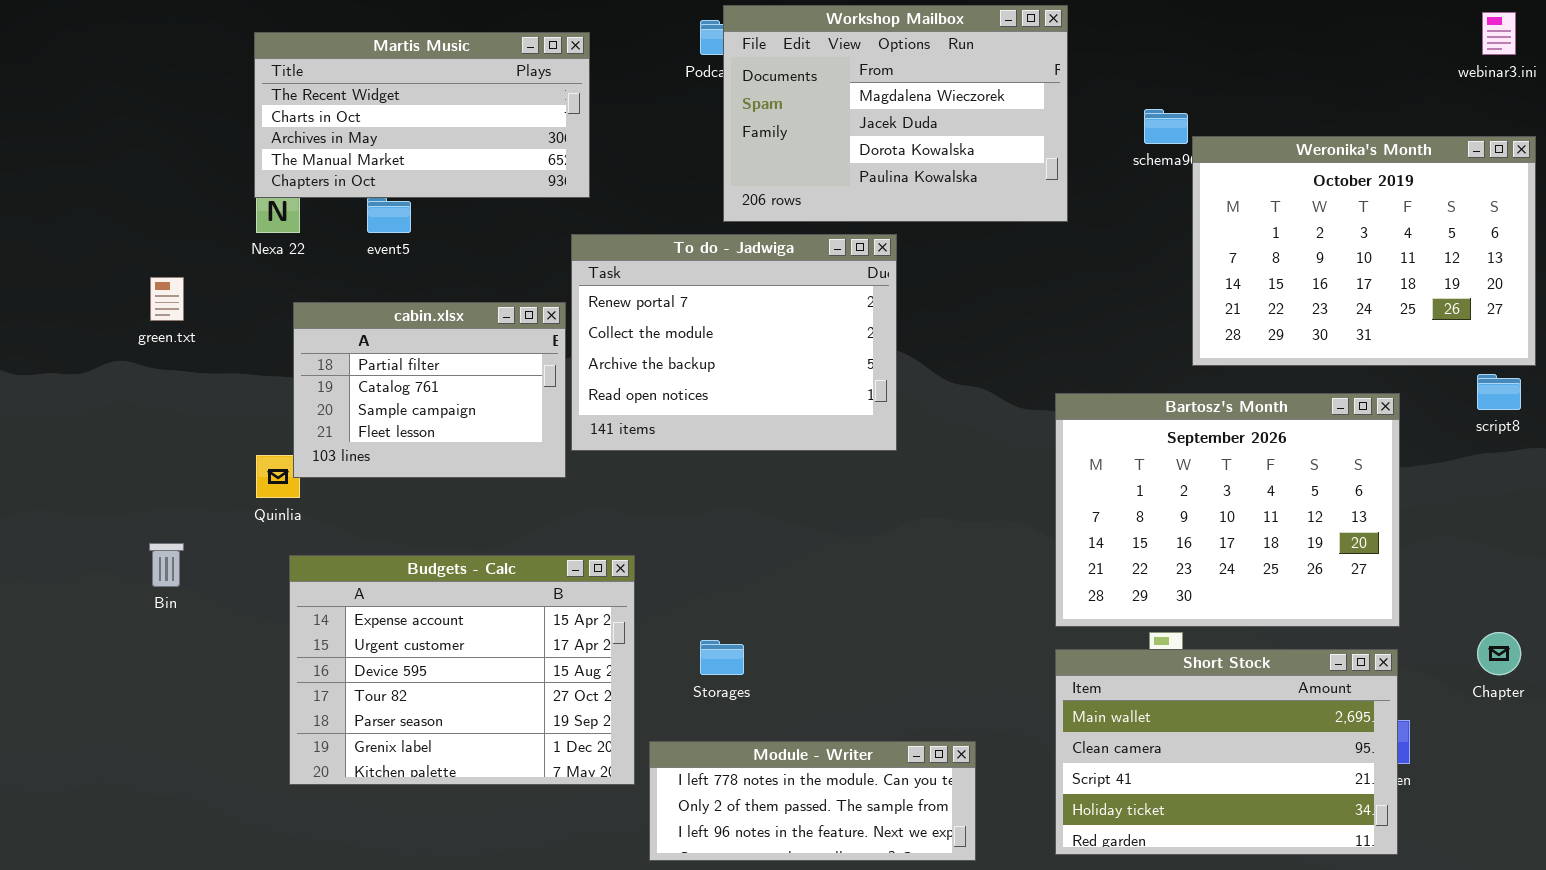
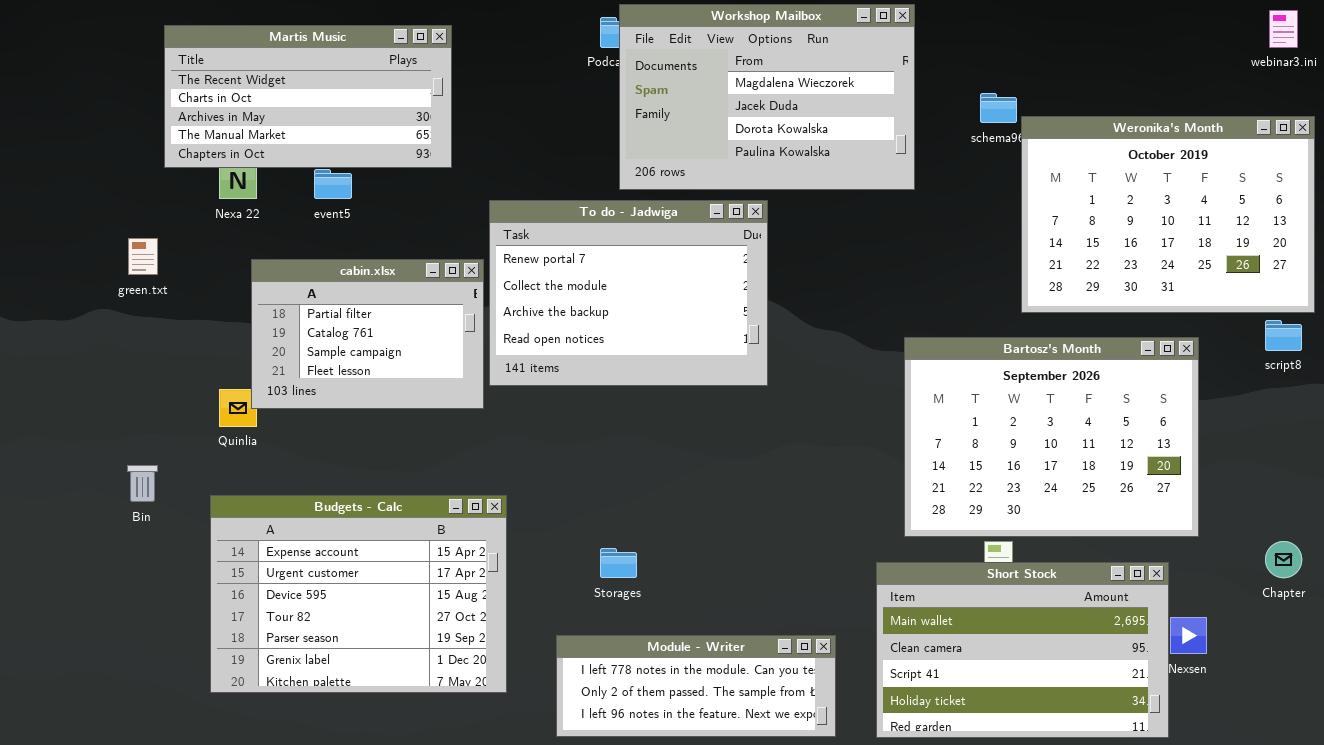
Martis Music: [254,32,590,198] -> [164,25,452,168], moved
Budgets - Calc: [289,555,635,785] -> [210,495,507,693], moved
Short Stock: [1055,649,1398,855] -> [876,562,1169,738], moved

